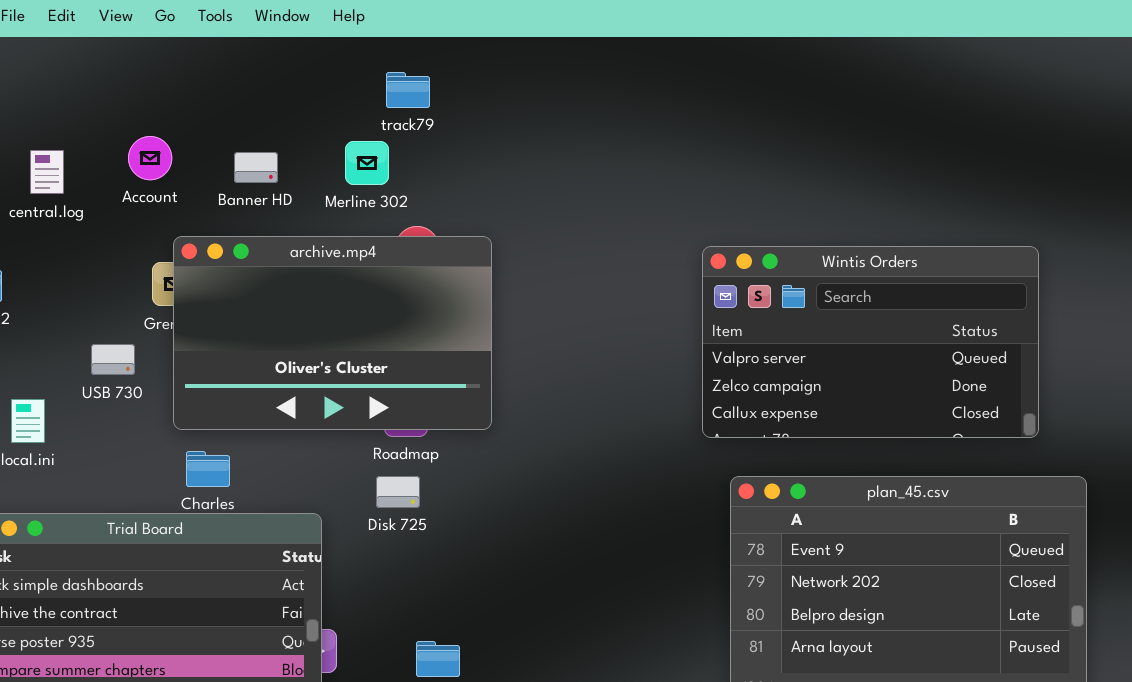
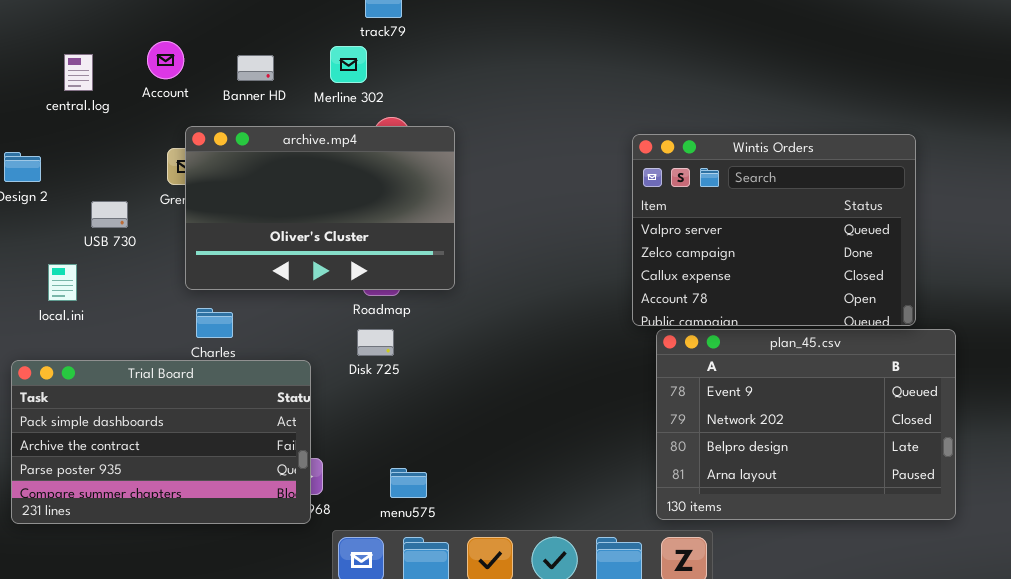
Wintis Orders: [702,246,1039,438] -> [632,134,916,326], resized
USB 730: [91,344,135,375] -> [91,201,128,228], moved

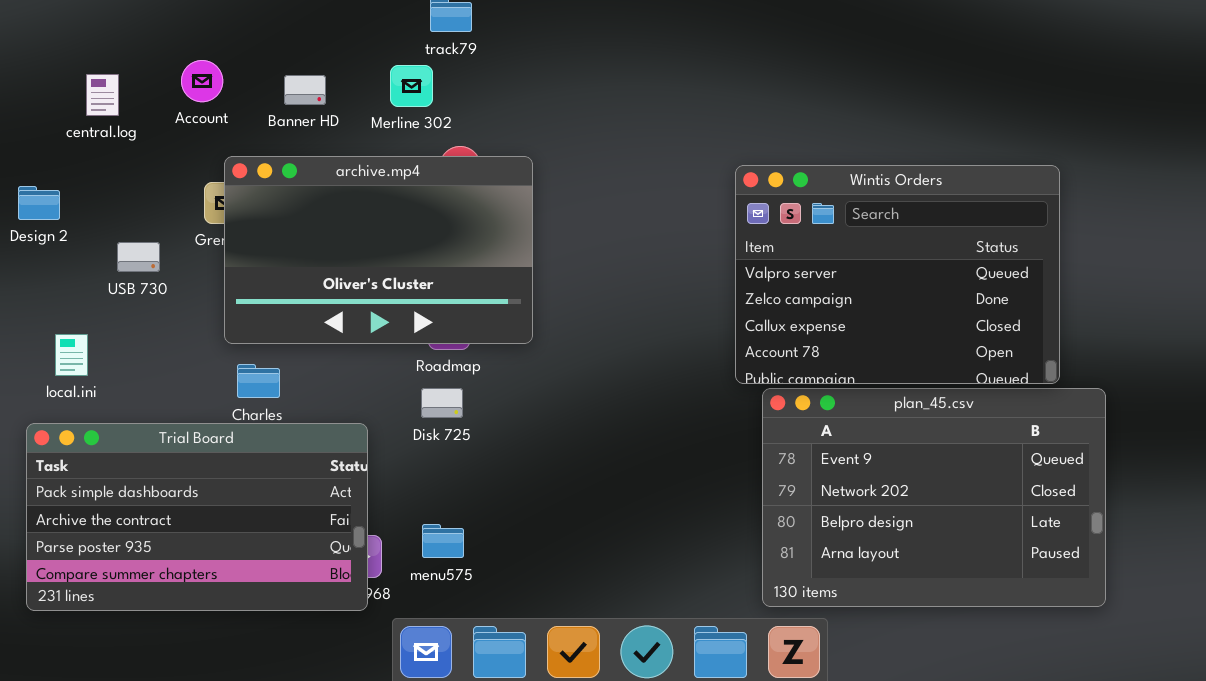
local.ini: [48,264,77,301] -> [55,334,88,376], moved
menu575: [390,468,427,498] -> [422,524,464,558], moved

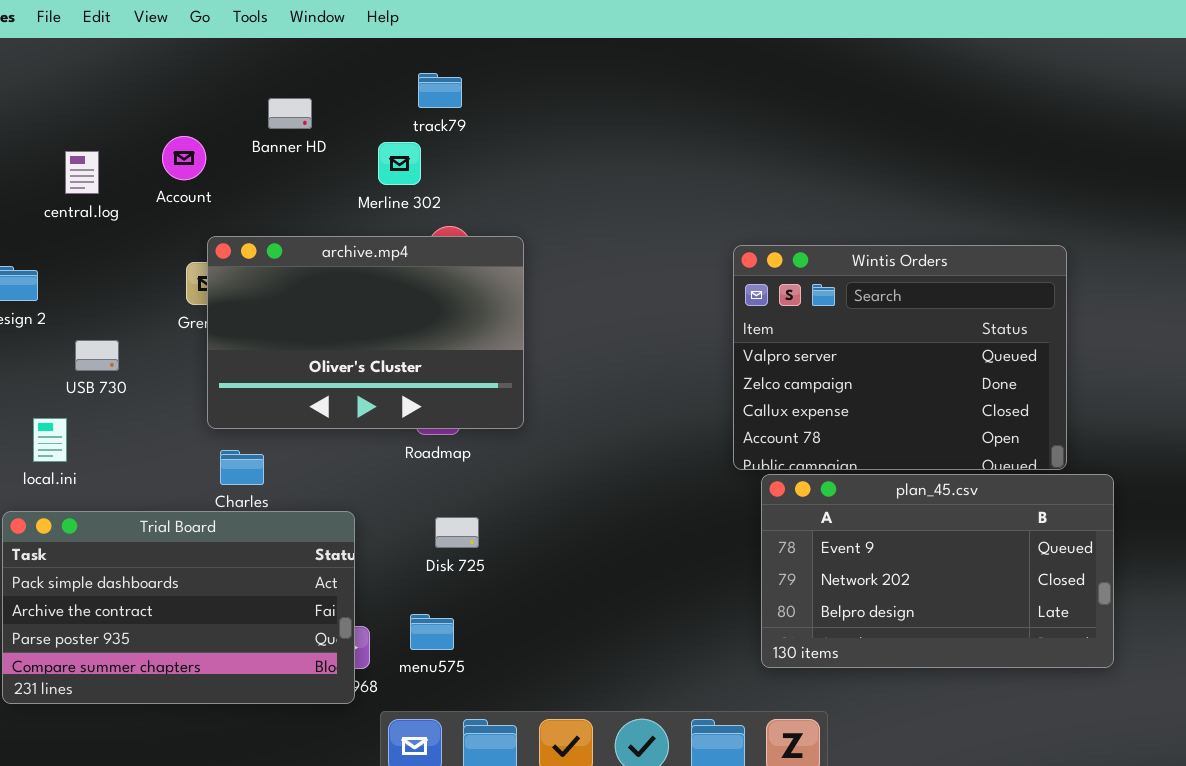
Banner HD: [284,75,326,105] -> [268,98,312,129], moved
USB 730: [117,242,160,272] -> [75,340,119,371], moved
Disk 725: [421,388,463,418] -> [435,517,479,548], moved
plan_45.csv: [762,388,1106,607] -> [761,474,1114,668], resized

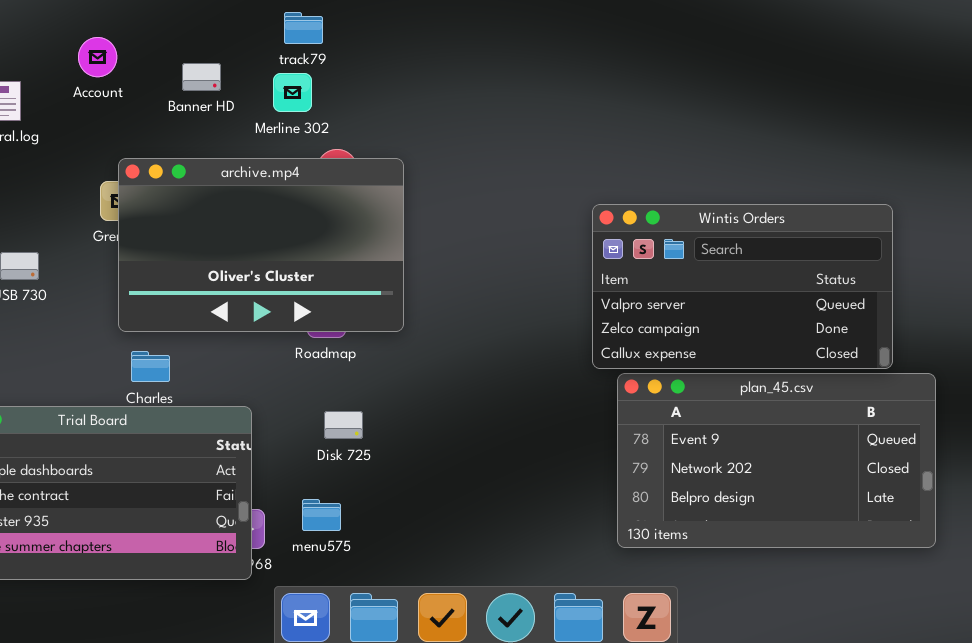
track79: [418,73,462,108] -> [284,12,323,44], moved
Banner HD: [268,98,312,129] -> [182,63,221,91], moved
Account: [162,136,206,180] -> [78,37,117,77], moved
Wintis Orders: [733,245,1067,470] -> [592,204,893,369], resized

